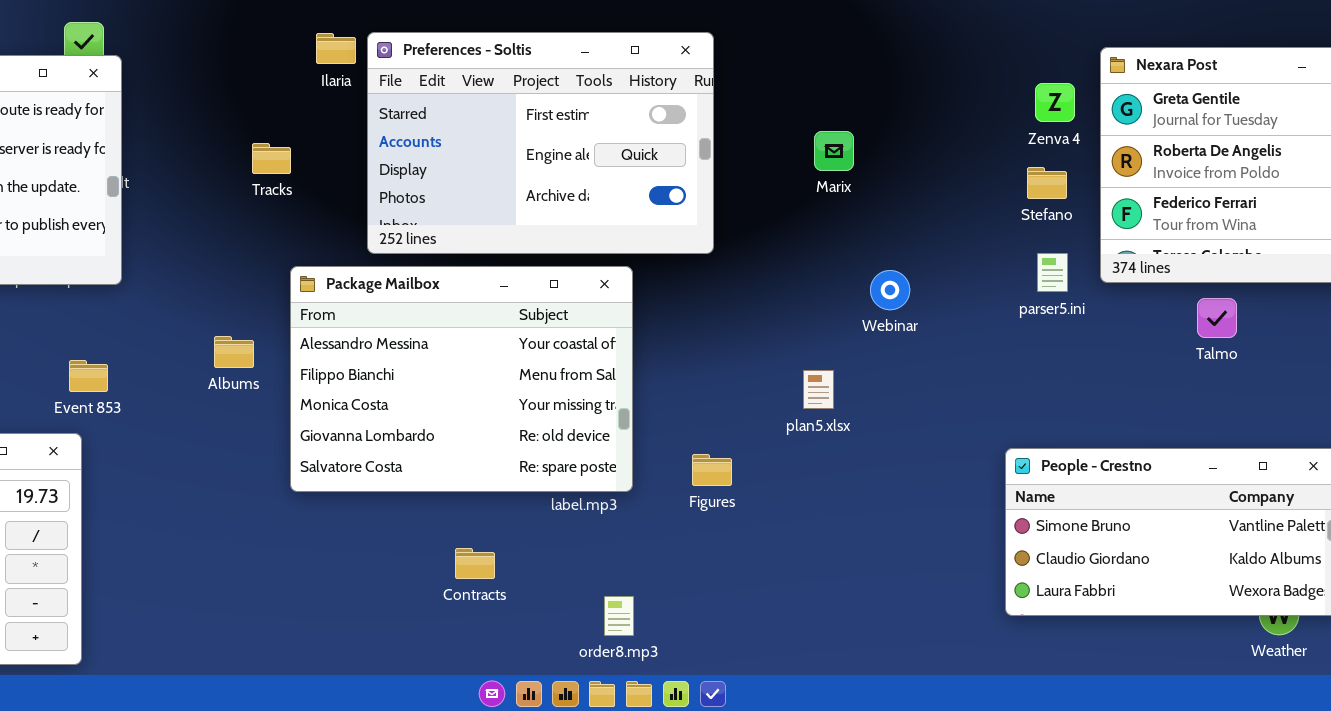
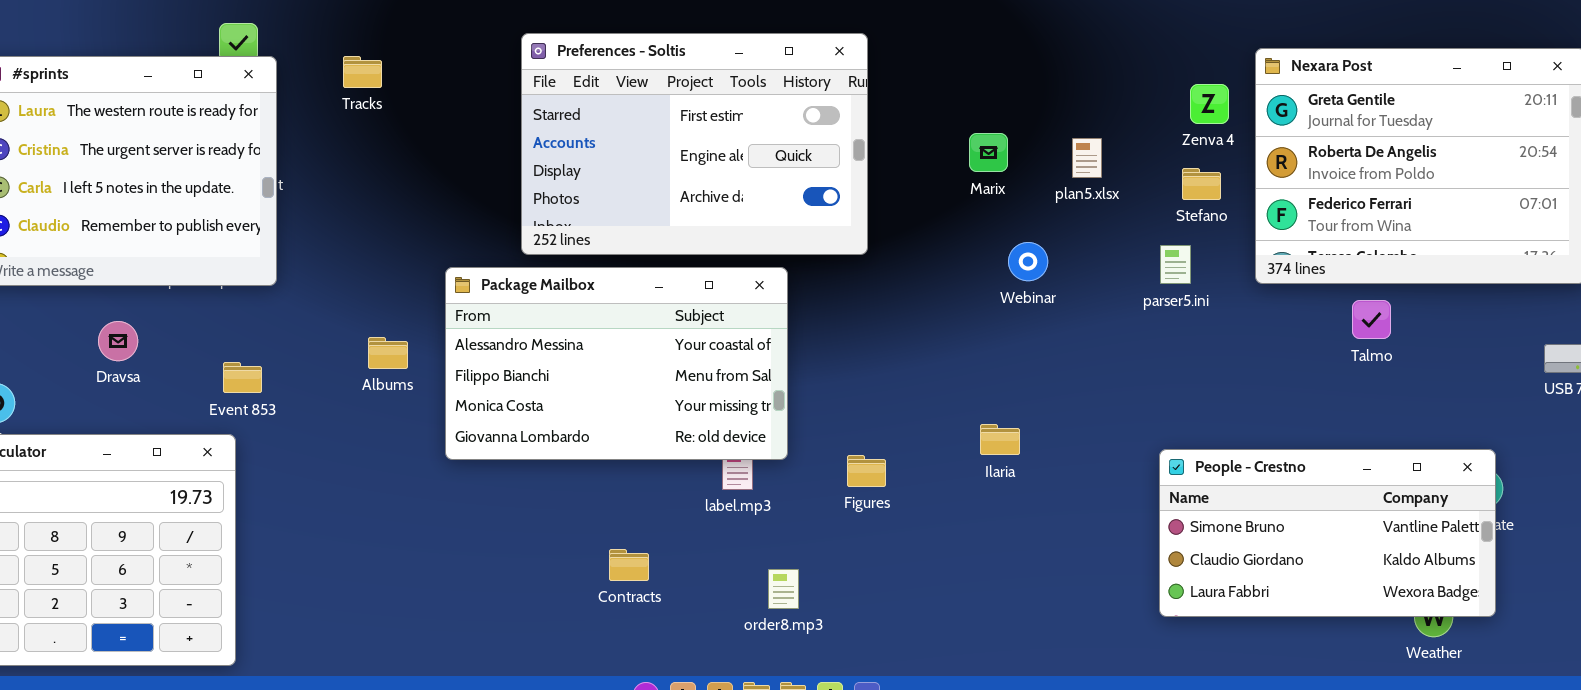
Ilaria: [316,33,356,64] -> [980,424,1020,455], moved
Tracks: [252,143,291,174] -> [343,56,382,88], moved
parser5.ini: [1037,253,1068,292] -> [1160,245,1191,284], moved
Package Mailbox: [290,266,633,492] -> [445,267,788,460], resized
Webinar: [870,270,910,310] -> [1008,242,1048,281], moved
plan5.xlsx: [803,370,834,409] -> [1072,138,1102,178], moved
order8.mp3: [604,596,634,636] -> [768,569,799,609], moved

